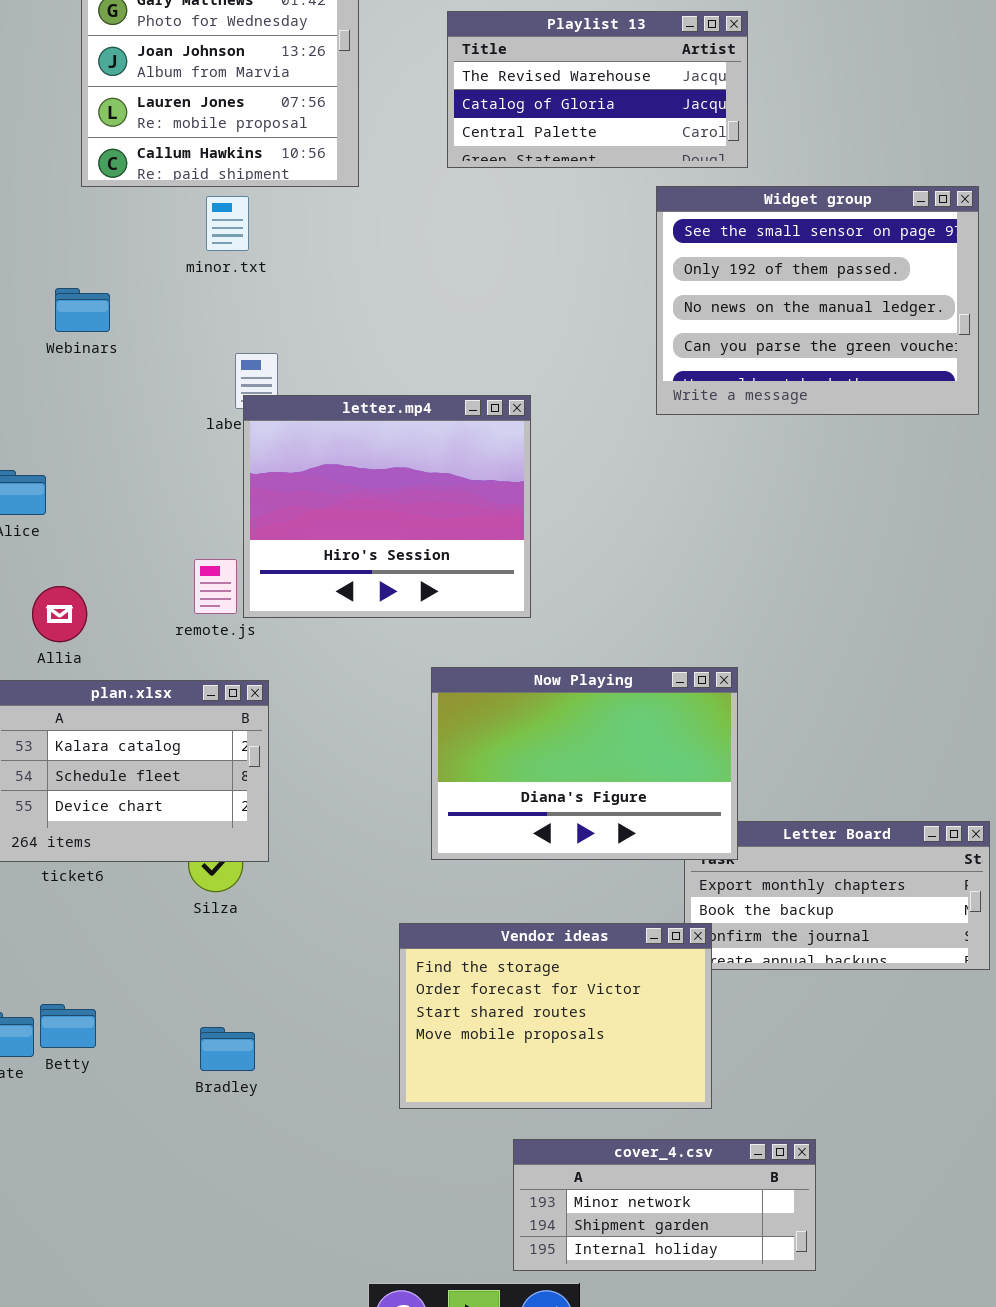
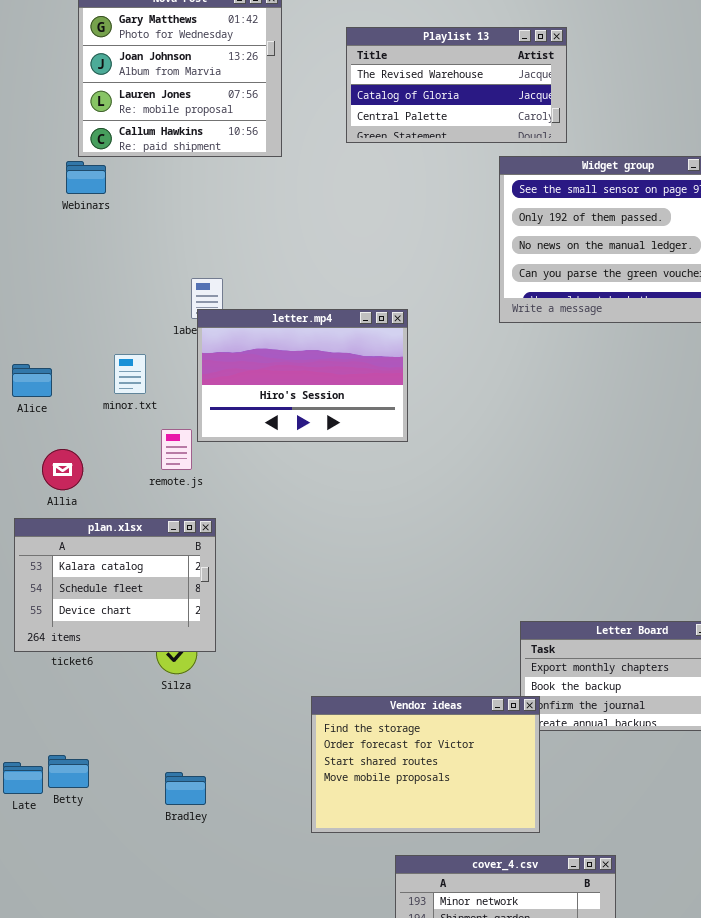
minor.txt: [206,196,249,251] -> [114,354,146,394], moved
Webinars: [55,288,110,332] -> [66,161,106,194], moved
letter.mp4: [243,395,531,618] -> [197,309,408,442], resized
Now Playing: [431,667,738,860] -> none, closed

